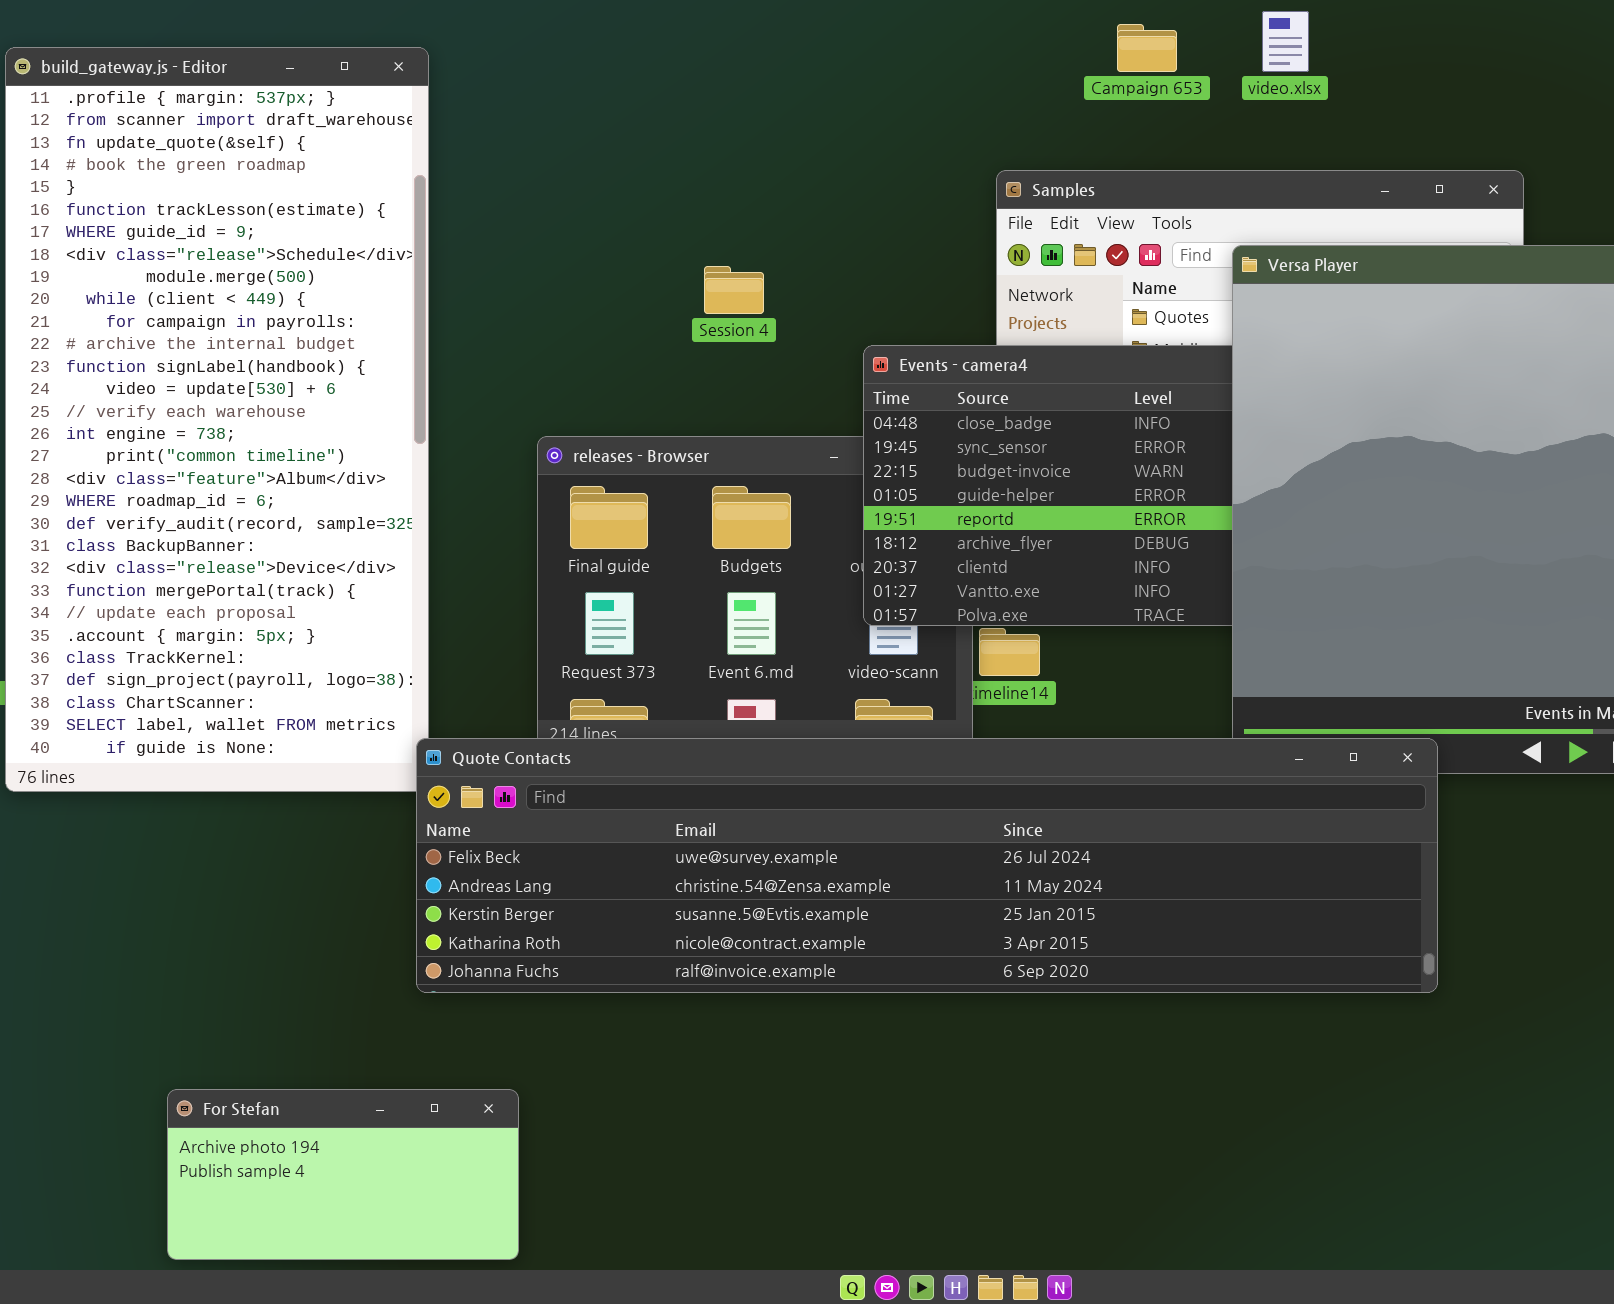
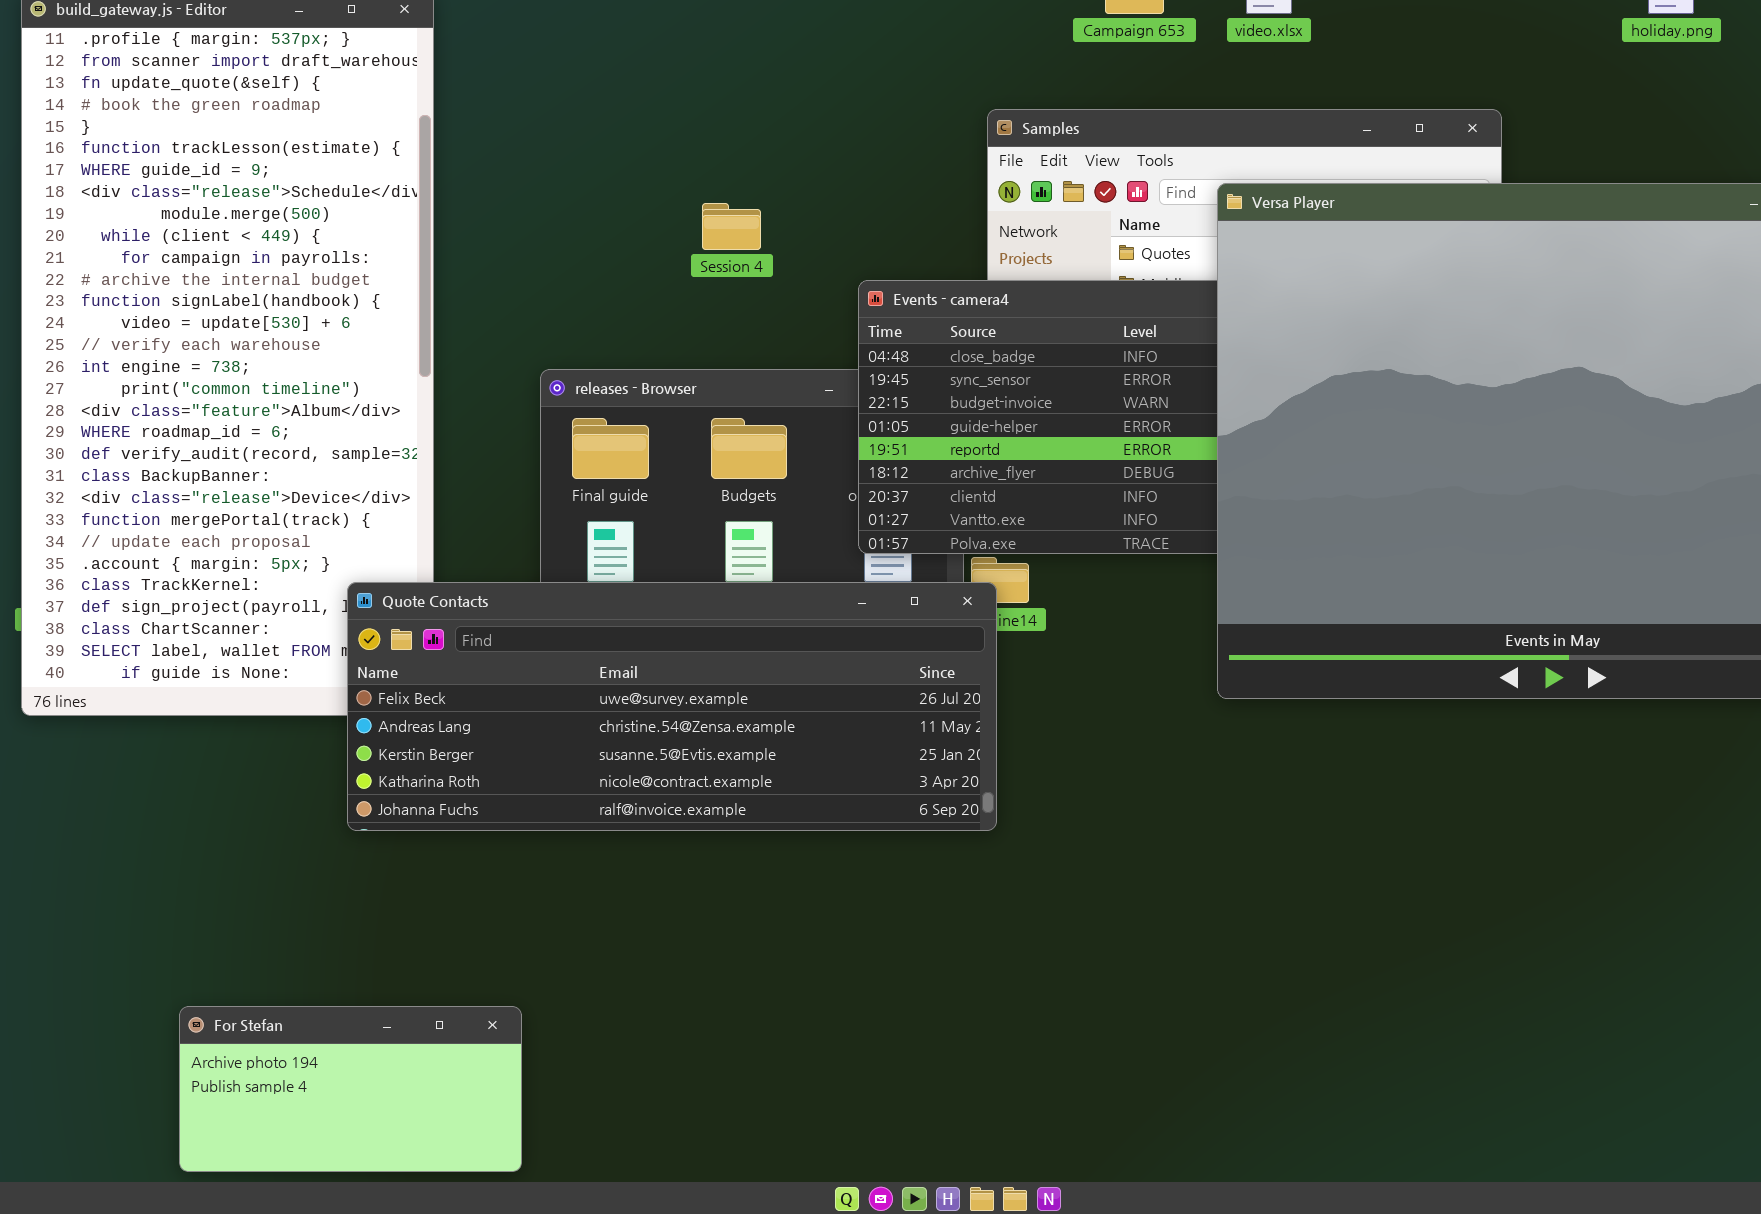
Quote Contacts: [416,738,1438,993] -> [347,582,997,831], moved, resized

